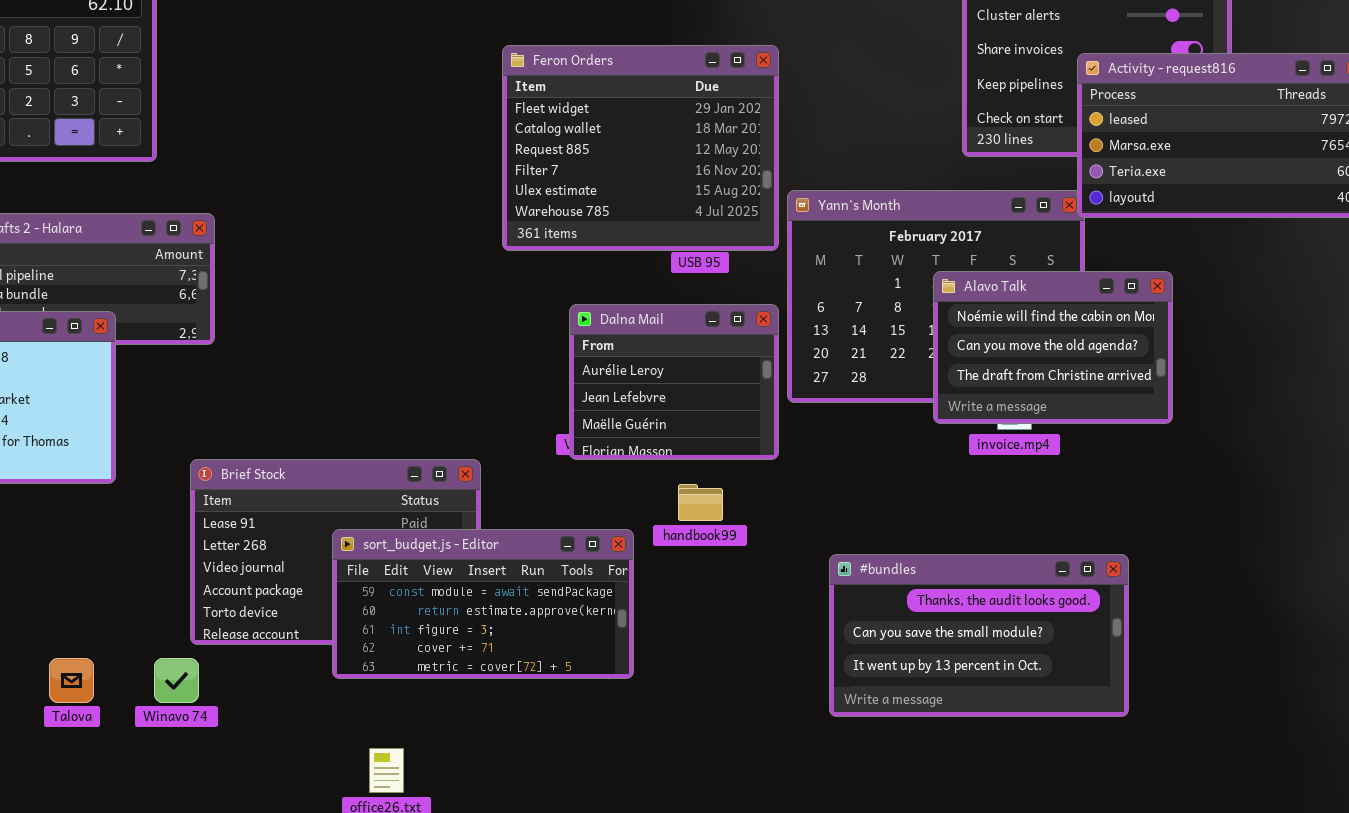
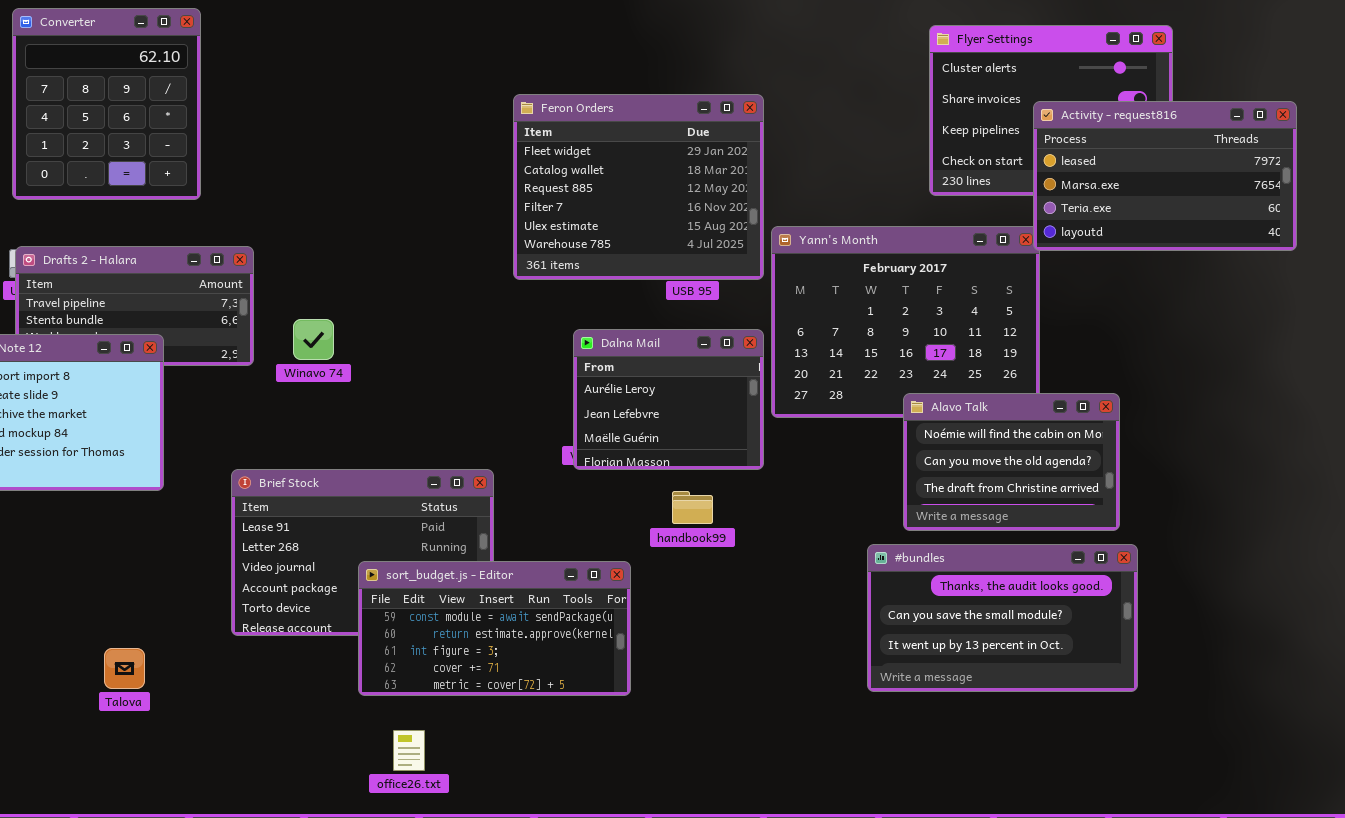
Alavo Talk: [933,271,1173,424] -> [903,393,1120,531], moved
sort_budget.js - Editor: [332,529,634,679] -> [358,561,631,696], moved
#bundles: [829,554,1129,717] -> [867,544,1138,692], moved
Winavo 74: [154,658,199,703] -> [293,319,334,360], moved

